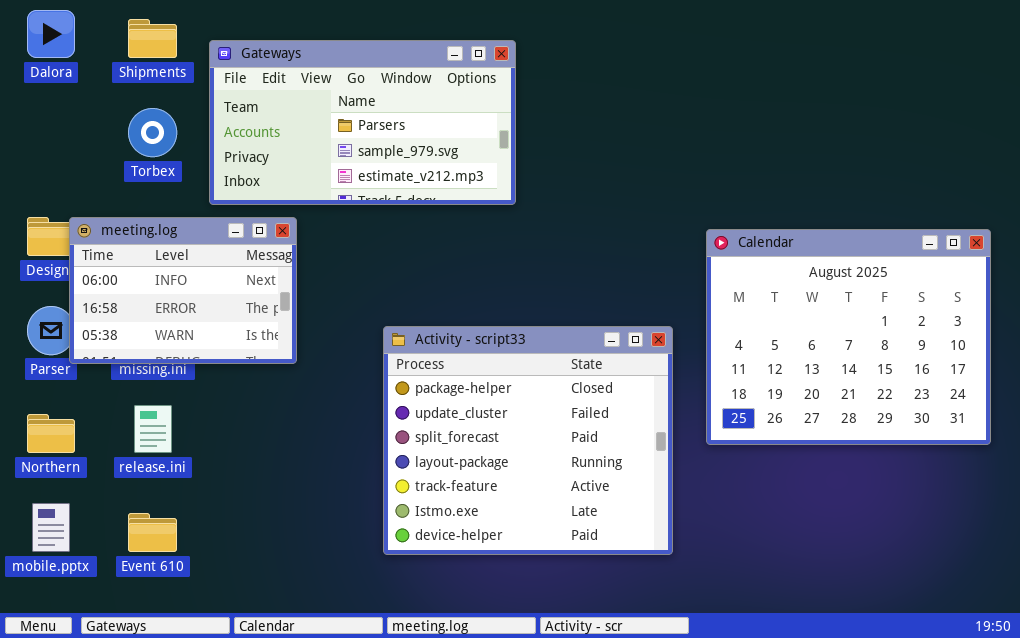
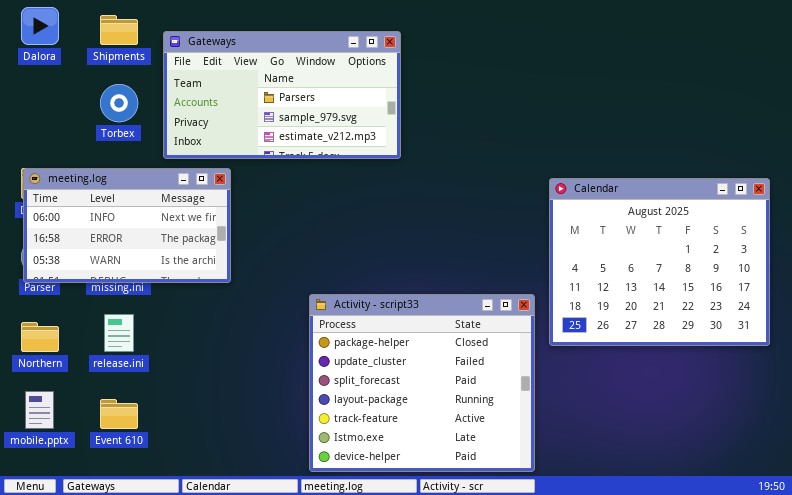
meeting.log: [69,217,297,364] -> [23,168,231,283], resized
Activity - script33: [383,326,673,555] -> [309,294,535,472], moved

